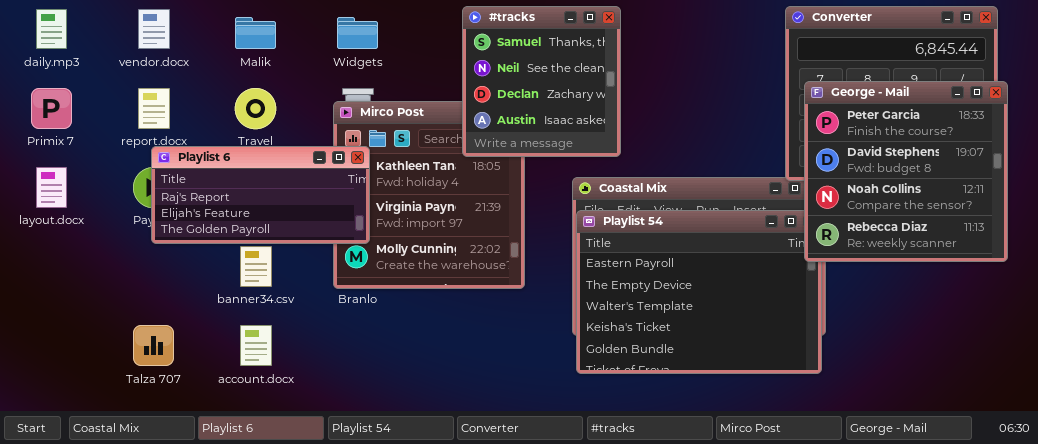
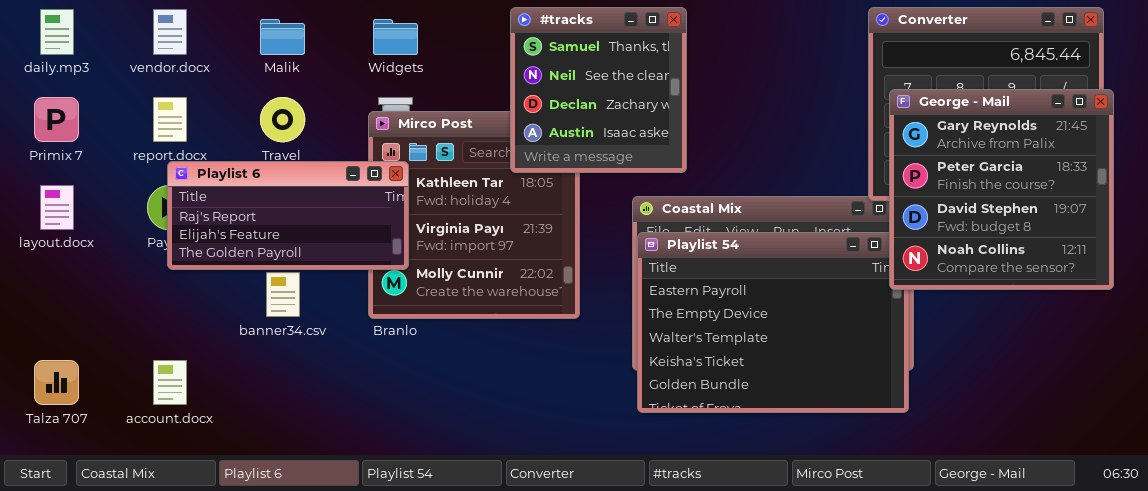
George - Mail: [804,81,1008,262] -> [889,89,1114,290], scrolled up 1 row
Talza 707: [133,325,174,366] -> [34,360,79,405], moved
account.docx: [240,325,272,366] -> [153,360,187,405], moved

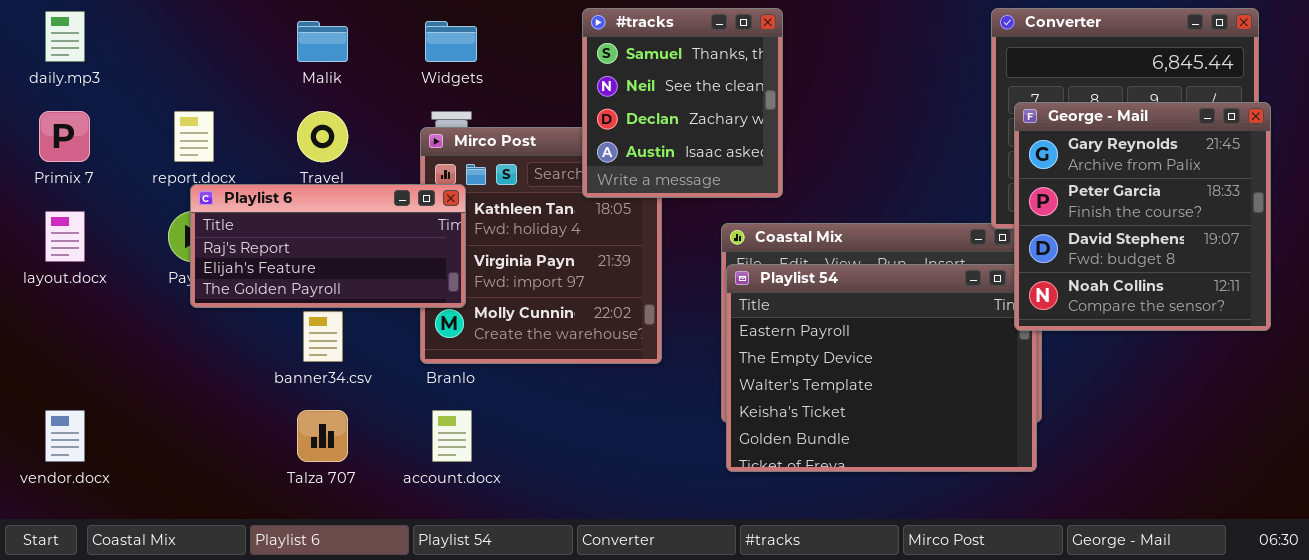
vendor.docx: [153,9,187,55] -> [45,410,85,462], moved
Talza 707: [34,360,79,405] -> [297,410,348,462], moved
account.docx: [153,360,187,405] -> [432,410,472,462], moved

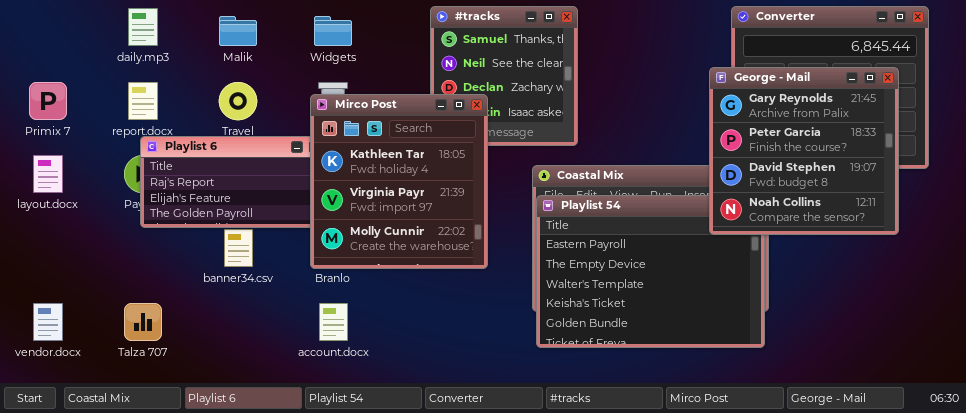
daily.mp3: [45,11,85,62] -> [128,8,158,46], moved
George - Mail: [1014,102,1271,331] -> [709,67,899,235], moved
Mirco Post: [420,127,662,364] -> [310,94,488,269], raised
Talza 707: [297,410,348,462] -> [124,303,162,341], moved

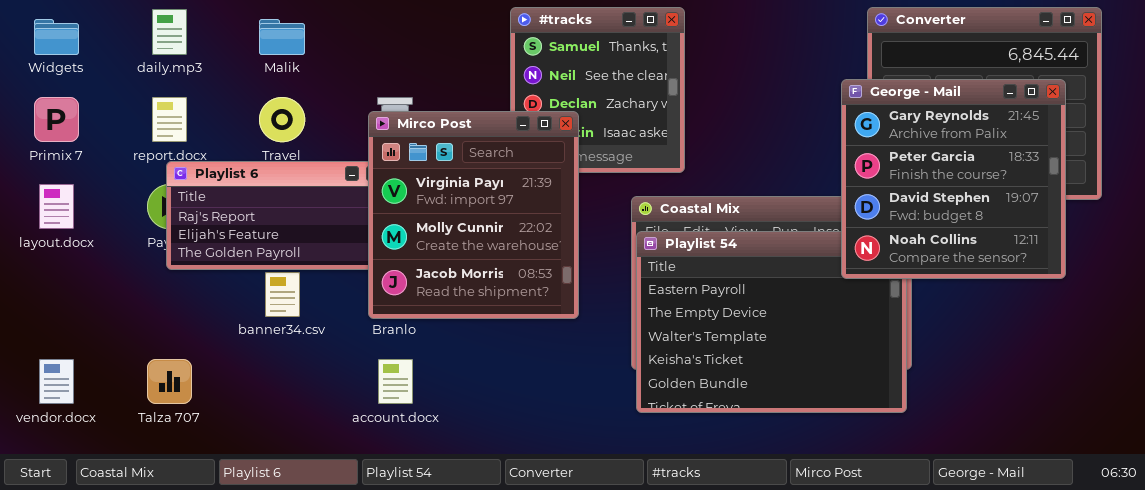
Widgets: [314,16,352,46] -> [34,19,79,55], moved
Mirco Post: [310,94,488,269] -> [368,111,579,319], scrolled down 1 row

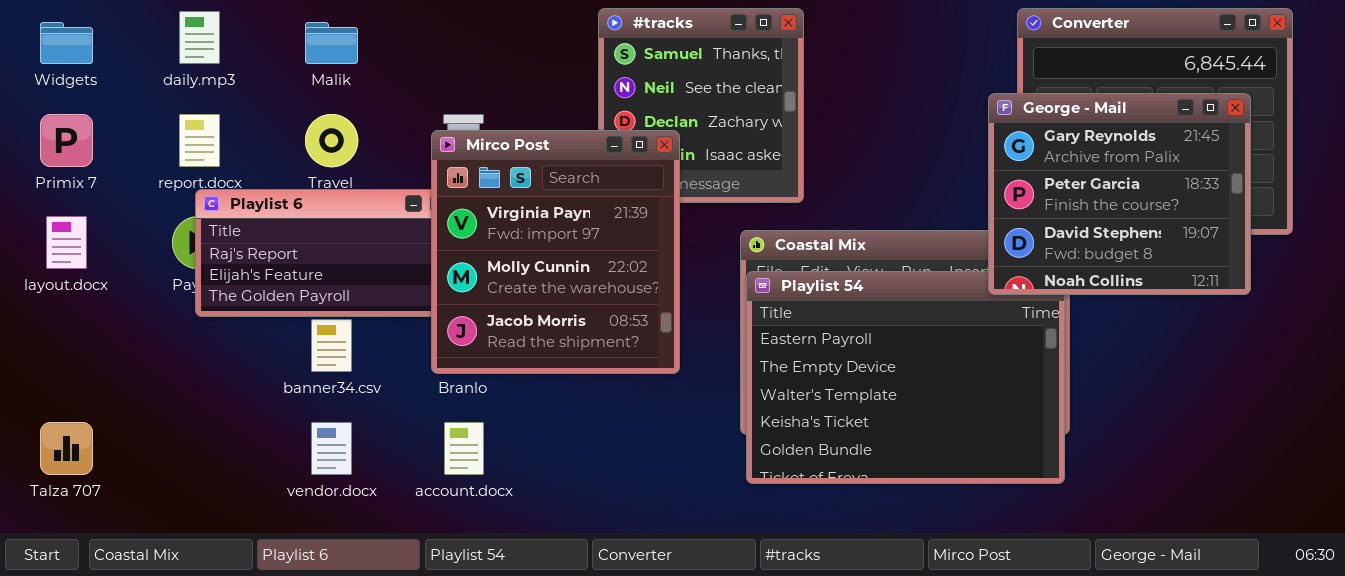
George - Mail: [841,79,1066,279] -> [988,93,1251,295], resized
vendor.docx: [39,359,74,404] -> [311,422,352,475], moved
Talza 707: [147,359,192,404] -> [40,422,93,475], moved

